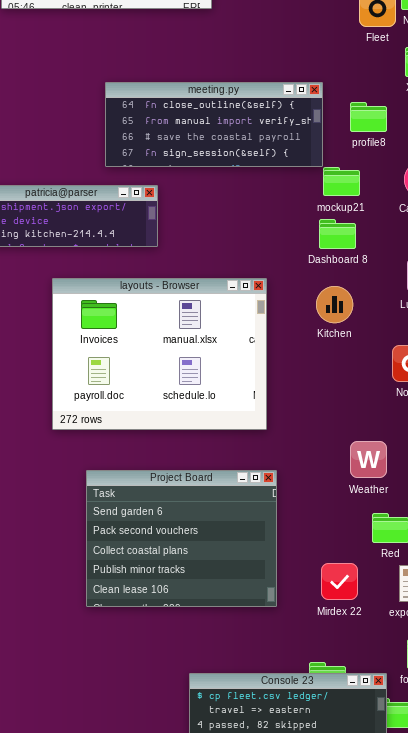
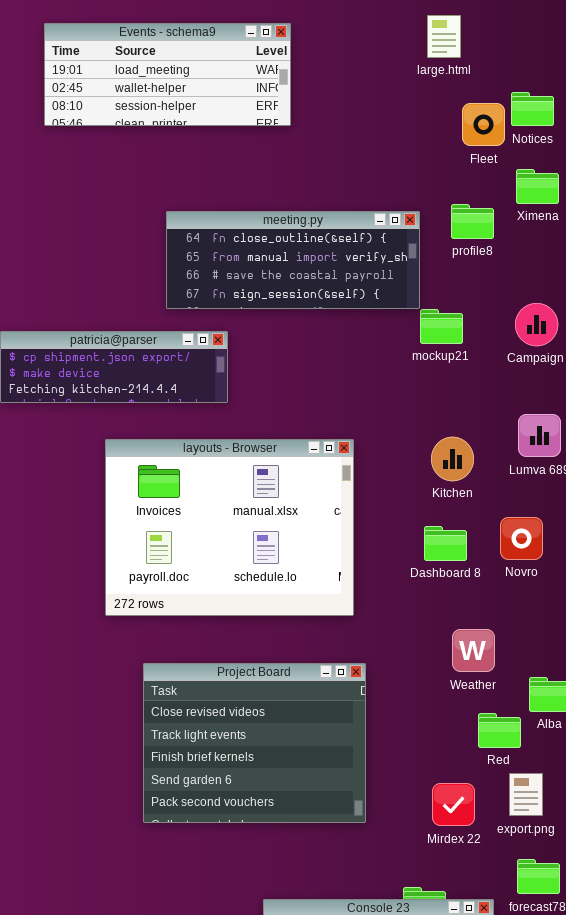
profile8: [350,102,387,132] -> [451,204,494,239], moved
Dashboard 8: [319,219,356,249] -> [424,526,467,561], moved
Kitchen: [316,286,353,323] -> [431,437,474,481], moved
Project Board: [86,470,277,607] -> [143,663,366,823], scrolled up 3 rows
Mirdex 22: [321,563,358,600] -> [432,783,475,826], moved

